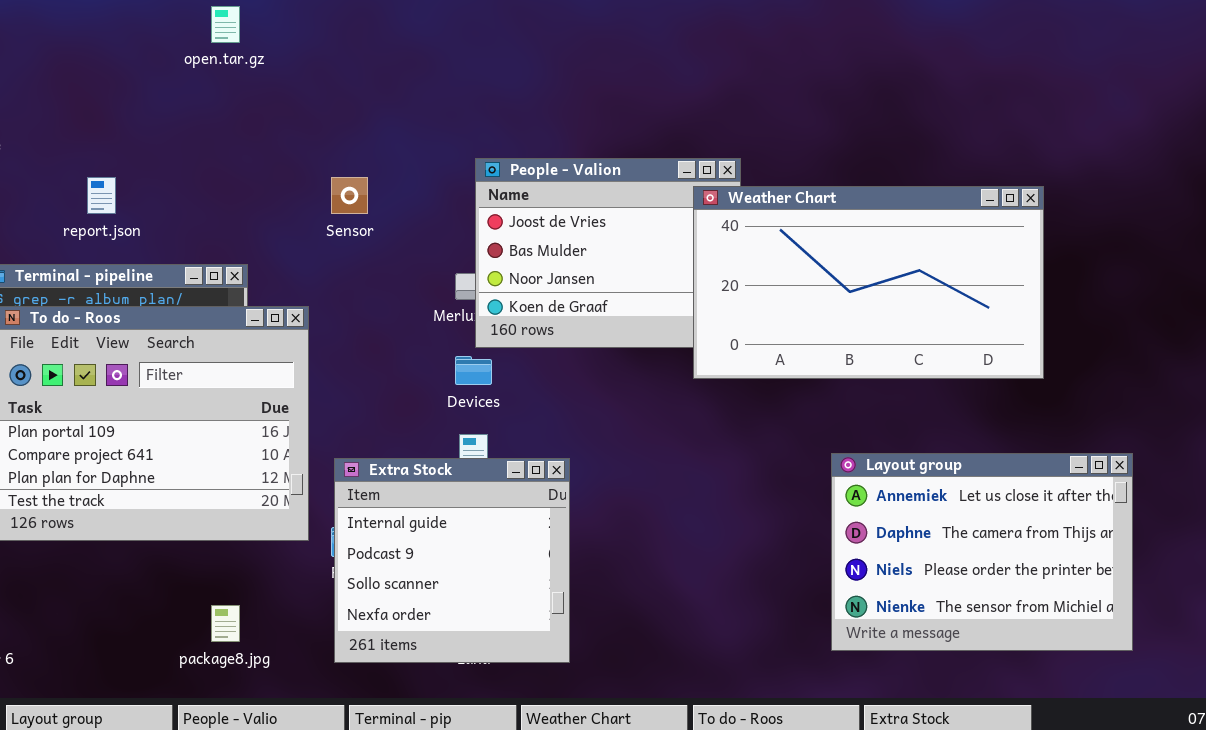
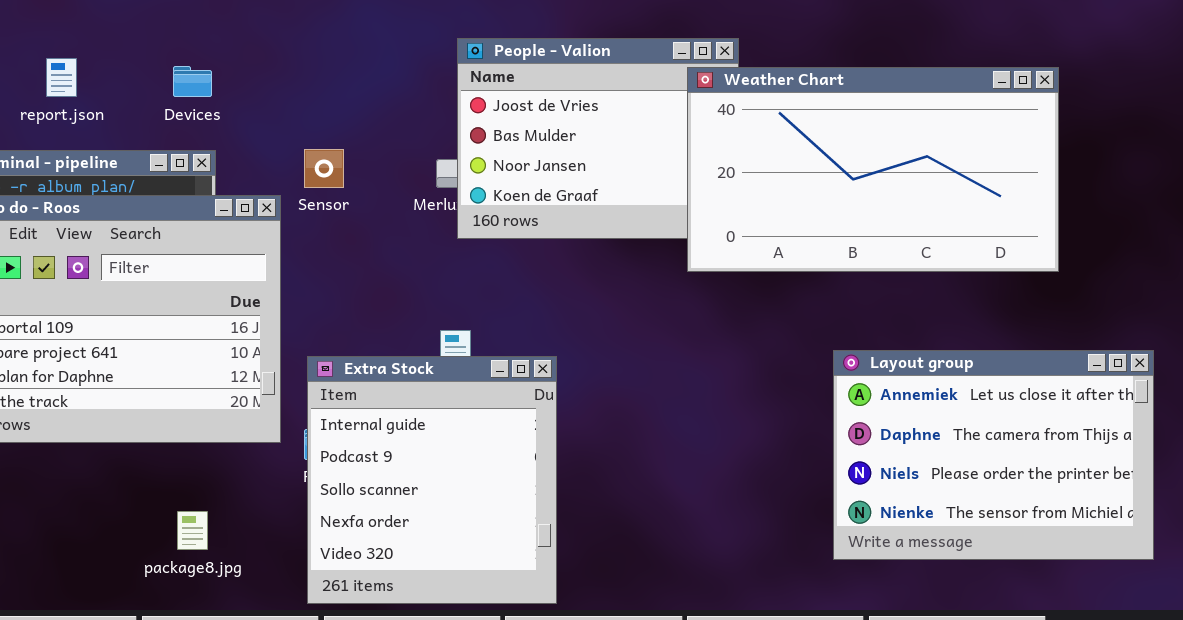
Sensor: [331,177,368,214] -> [304,149,344,188], moved
Devices: [455,356,492,385] -> [173,66,212,97], moved
Extra Stock: [334,458,570,663] -> [307,356,557,604], resized

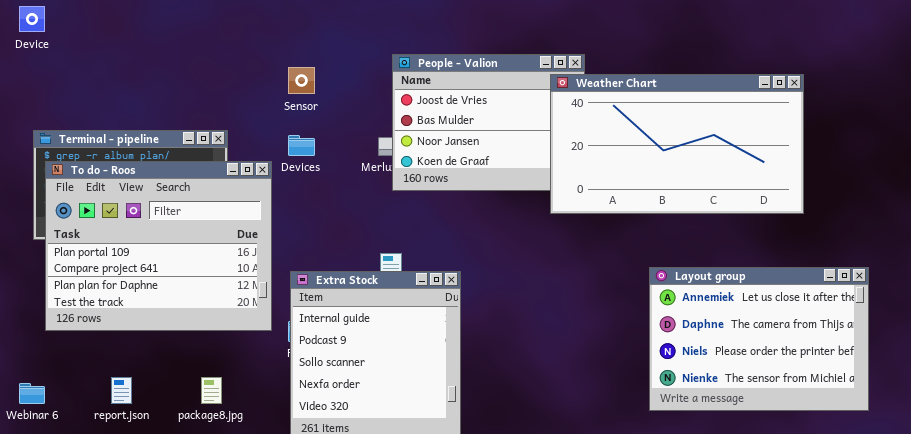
report.json: [46,58,77,97] -> [111,377,132,404], moved
Devices: [173,66,212,97] -> [288,135,315,156], moved
Sensor: [304,149,344,188] -> [288,67,315,94], moved

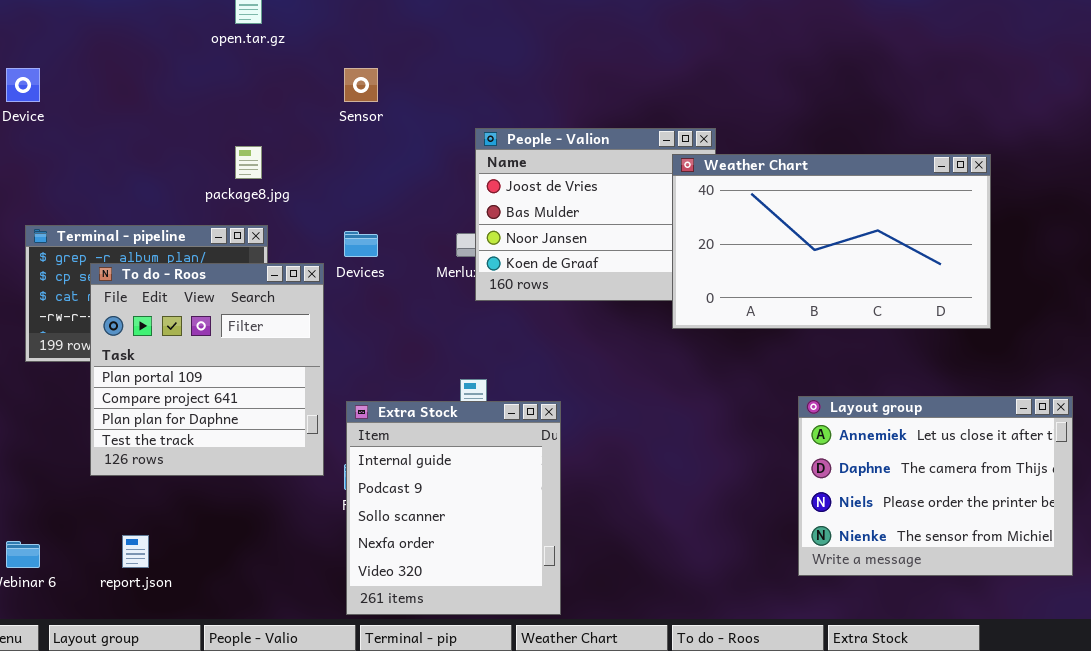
Sensor: [288,67,315,94] -> [344,68,378,102], moved
To do - Roos: [45,161,272,331] -> [90,263,324,476], resized
package8.jpg: [201,377,222,404] -> [235,146,262,179], moved

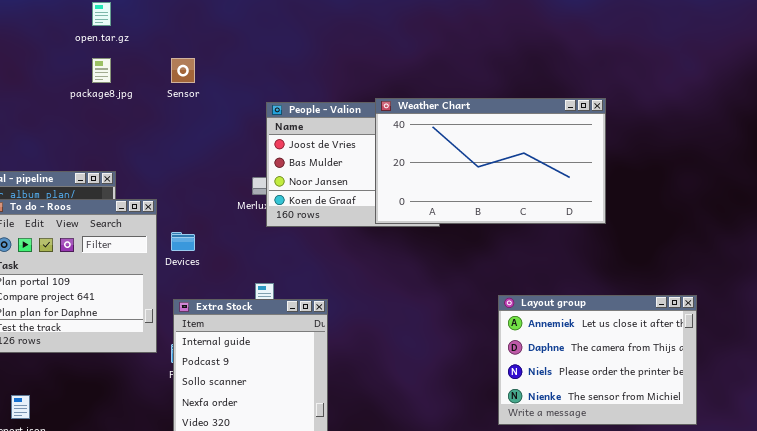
package8.jpg: [235,146,262,179] -> [92,58,111,83], moved
Weather Chart: [672,154,991,329] -> [375,98,606,224], moved
Devices: [344,231,378,257] -> [171,232,195,251], moved

